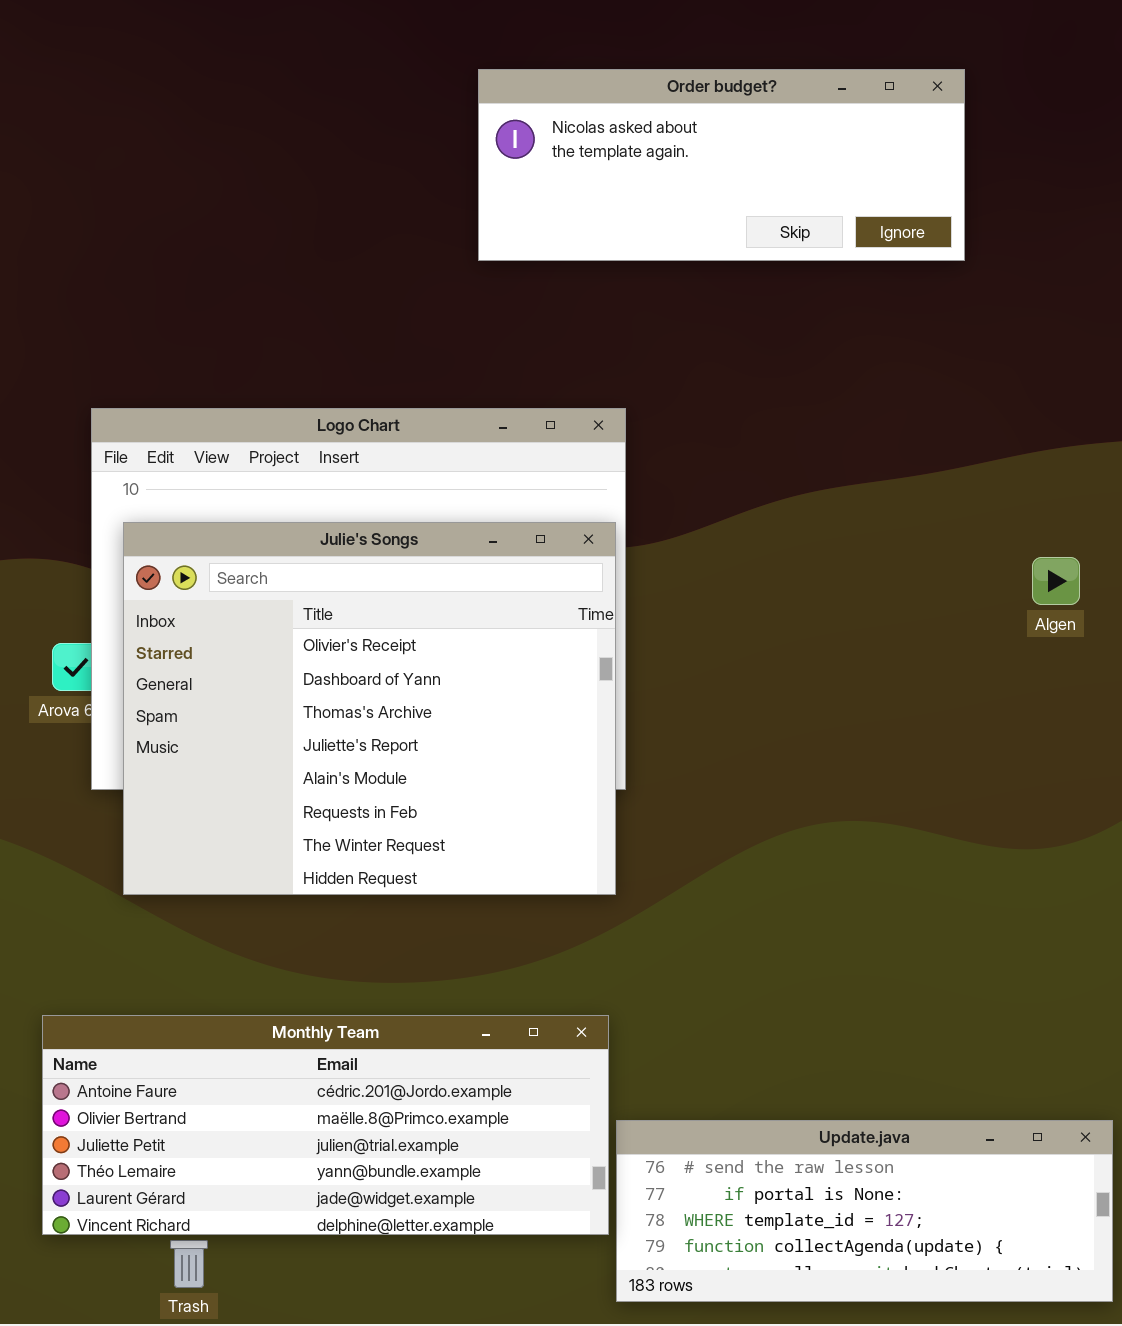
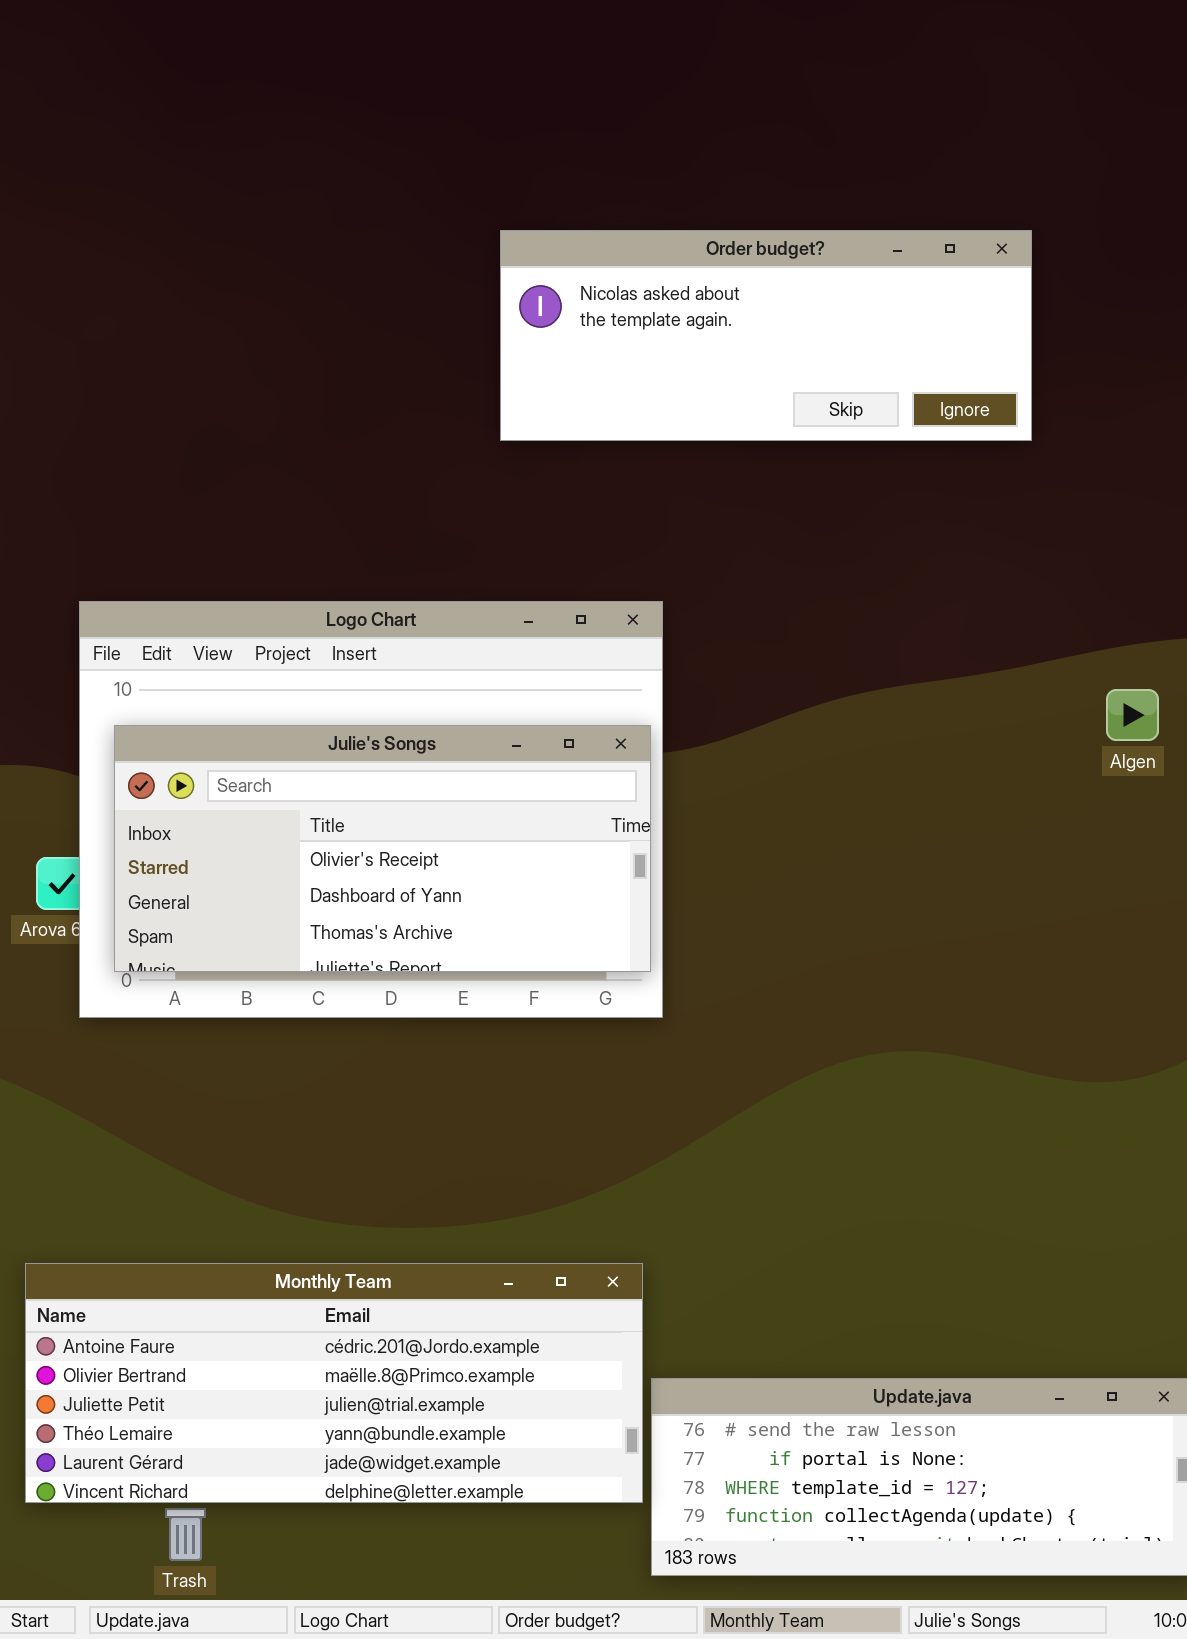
Julie's Songs: [123,522,616,895] -> [114,725,651,972], resized
Algen: [1032,557,1080,605] -> [1106,689,1159,741], moved

